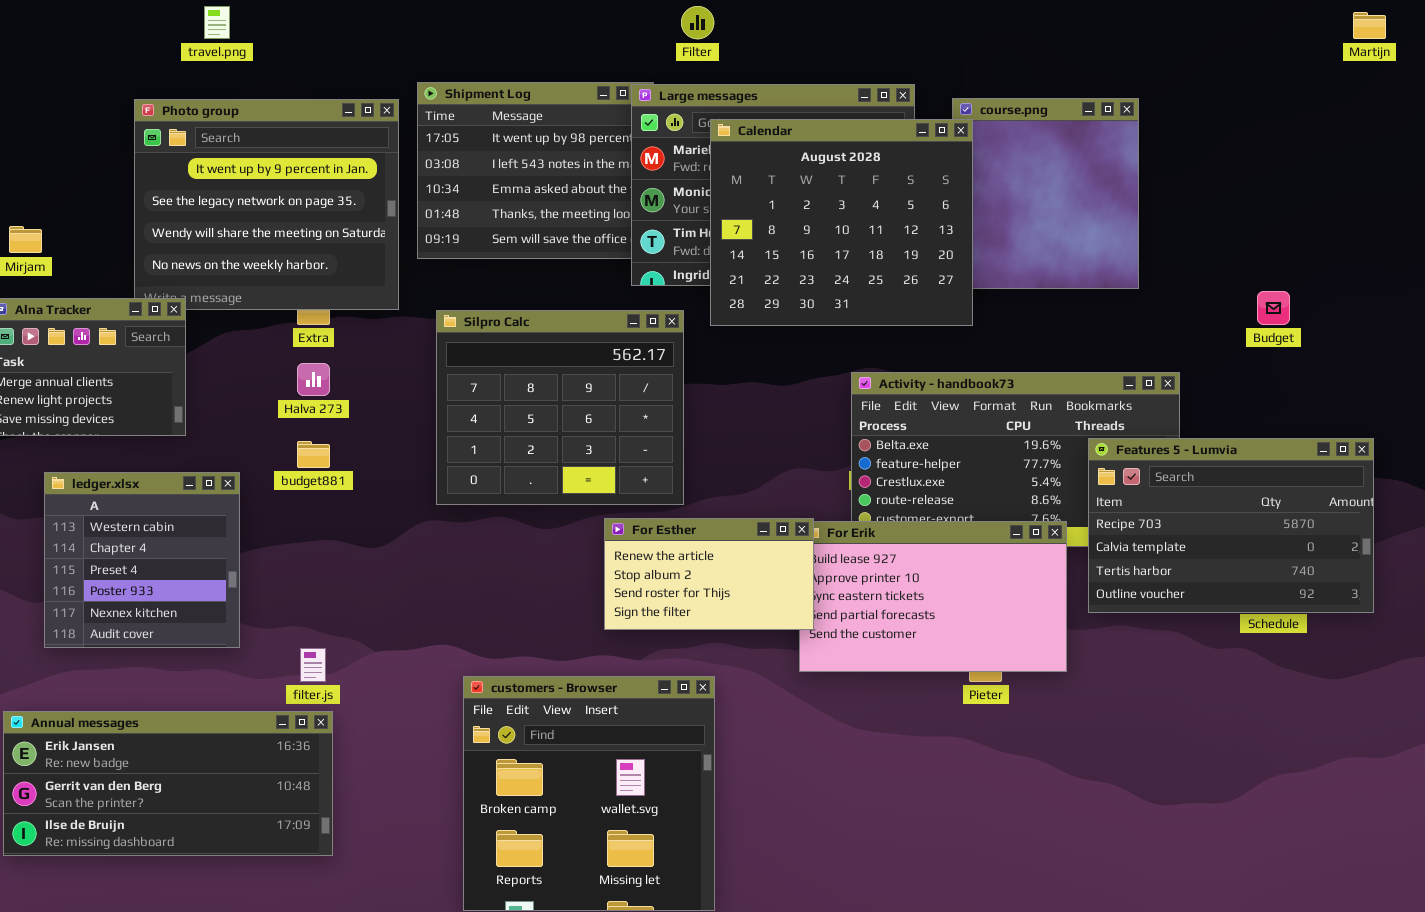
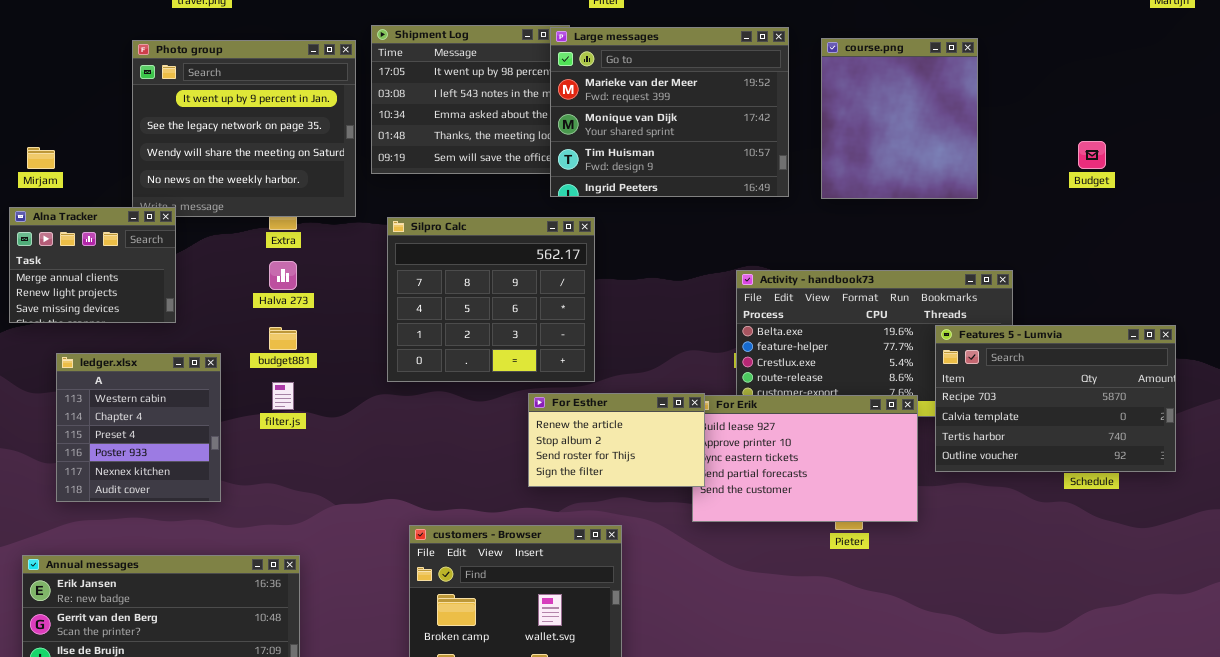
Calendar: [710,119,973,326] -> none, closed
Budget: [1257,291,1290,325] -> [1078,141,1106,169], moved
filter.js: [300,648,326,682] -> [272,382,294,410], moved

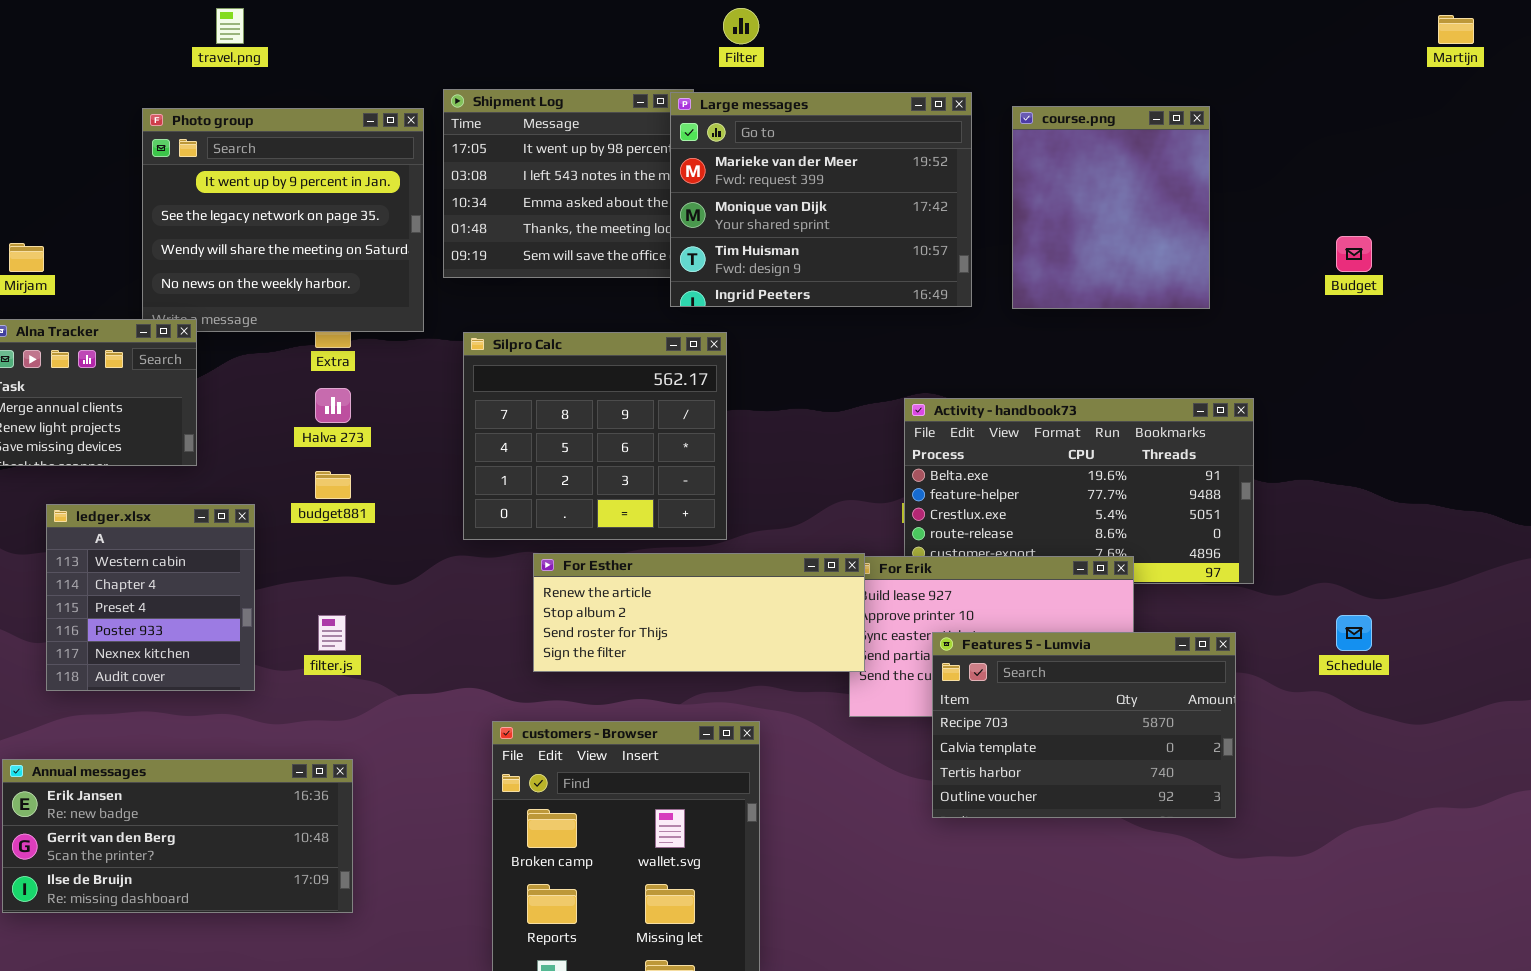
Features 5 - Lumvia: [935,325,1176,472] -> [932,632,1236,818], moved
filter.js: [272,382,294,410] -> [318,615,346,651], moved
For Esther: [528,393,705,487] -> [533,553,865,672], resized

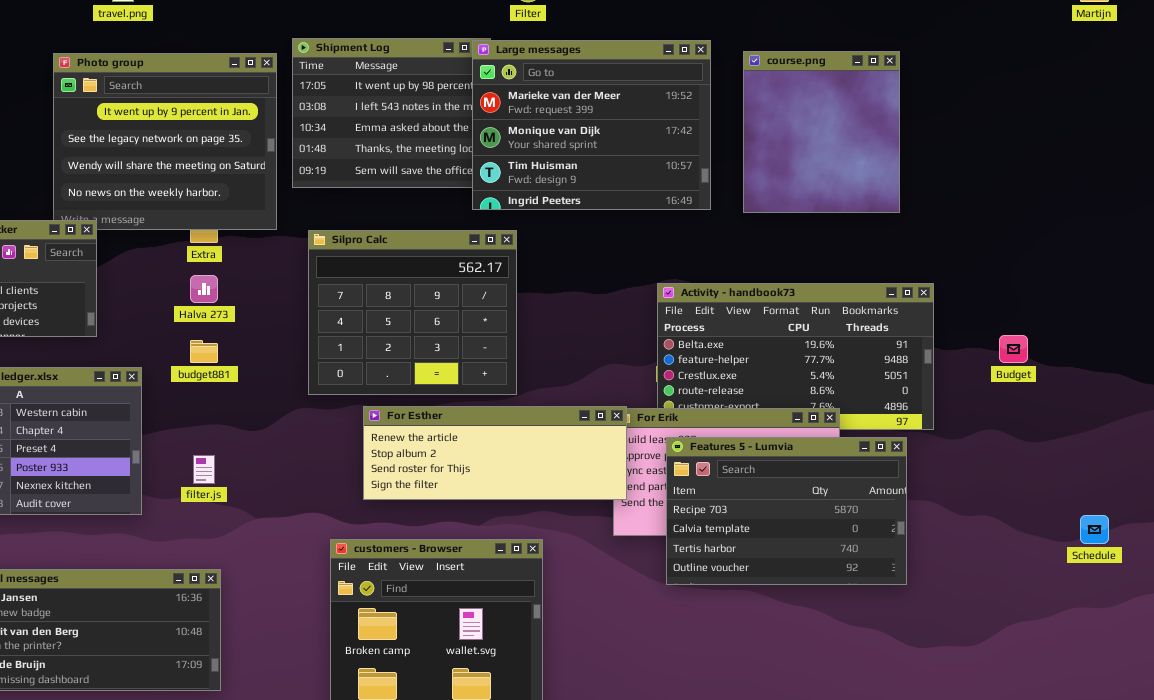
Budget: [1336,236,1372,272] -> [999,335,1028,363], moved
Schedule: [1336,615,1372,651] -> [1080,515,1109,544], moved
Features 5 - Lumvia: [932,632,1236,818] -> [666,437,907,585], moved

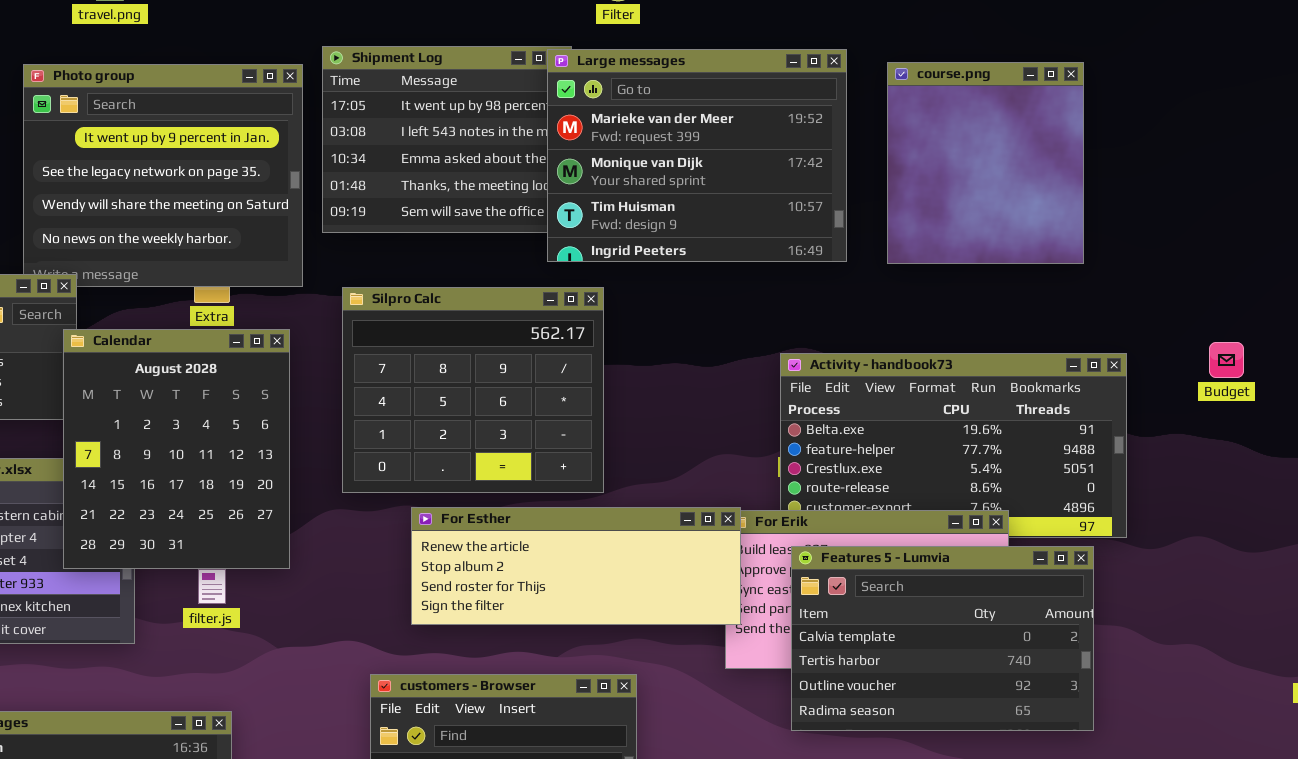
Calendar: none -> [63,329,290,569], opened
Budget: [999,335,1028,363] -> [1209,342,1244,378], moved
Features 5 - Lumvia: [666,437,907,585] -> [791,546,1094,731], scrolled down 1 row

